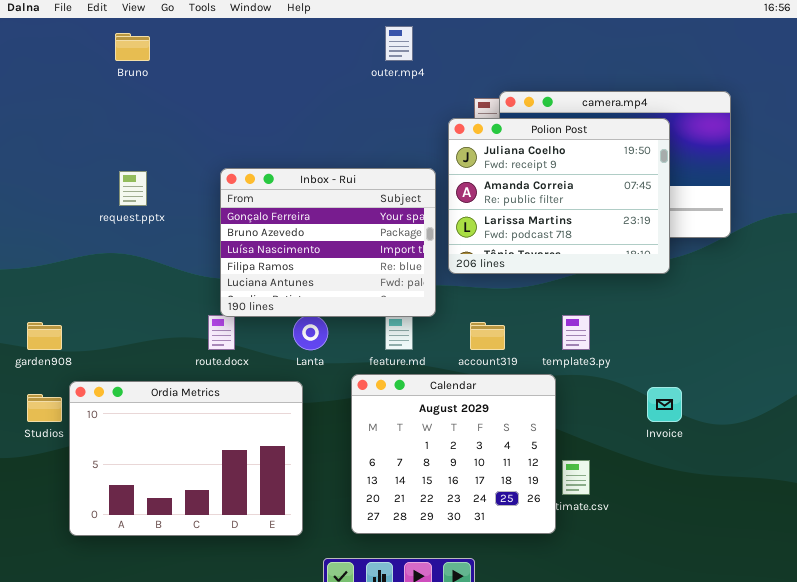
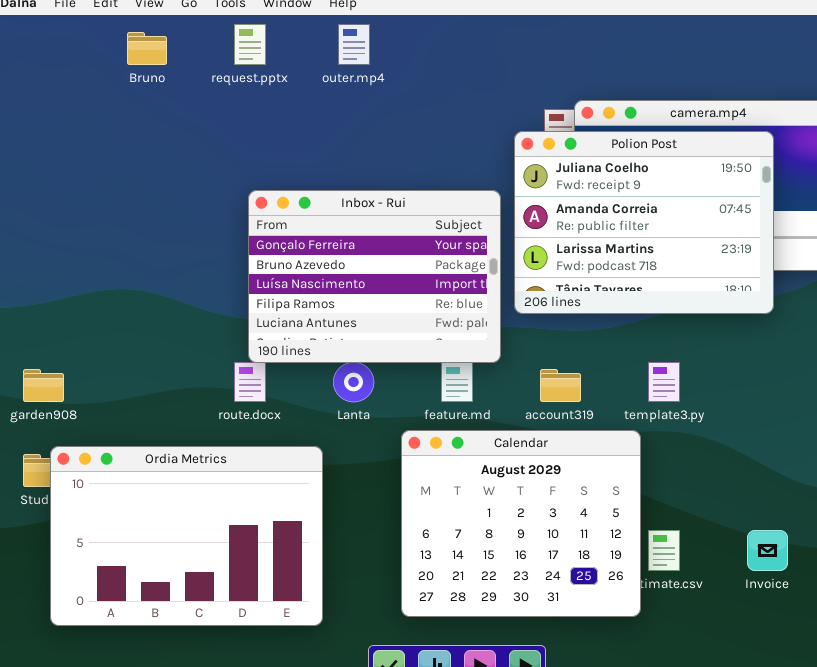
outer.mp4: [385,26,413,61] -> [338,24,370,65], moved
request.pptx: [119,171,147,206] -> [234,24,266,65], moved
Ordia Metrics: [69,381,303,536] -> [50,446,323,626], moved
Invoice: [647,387,682,422] -> [747,530,788,571], moved

